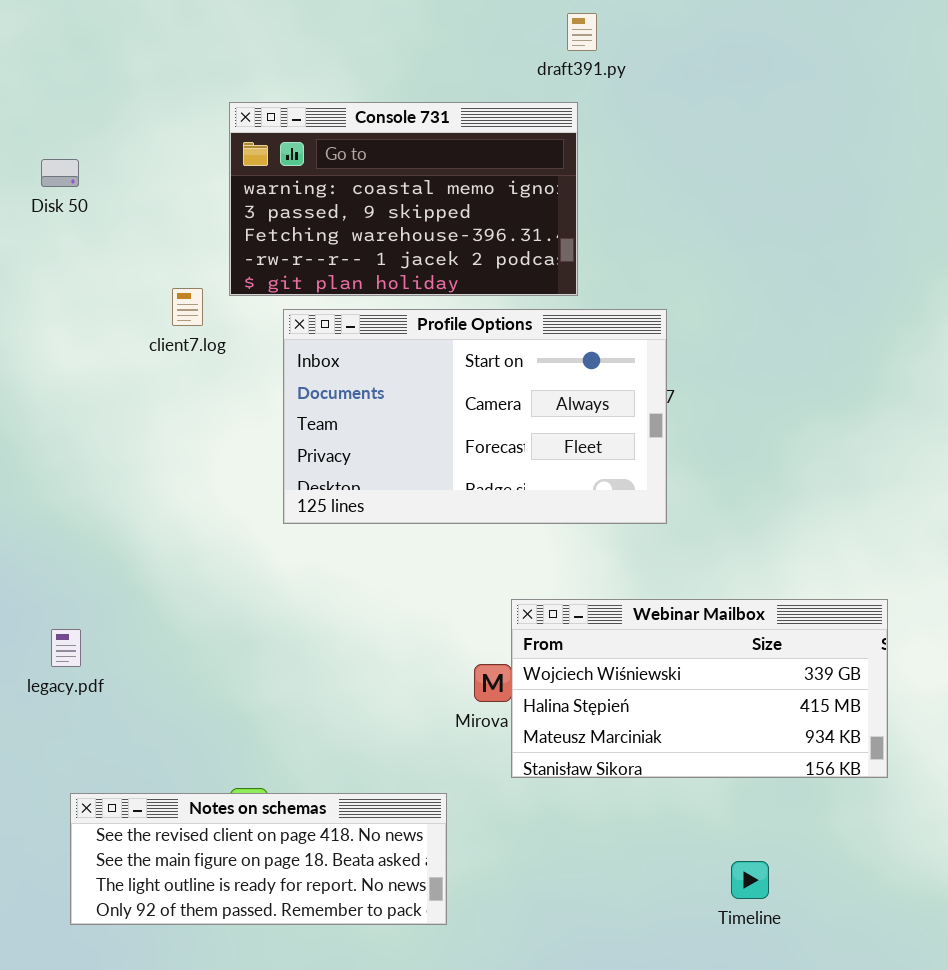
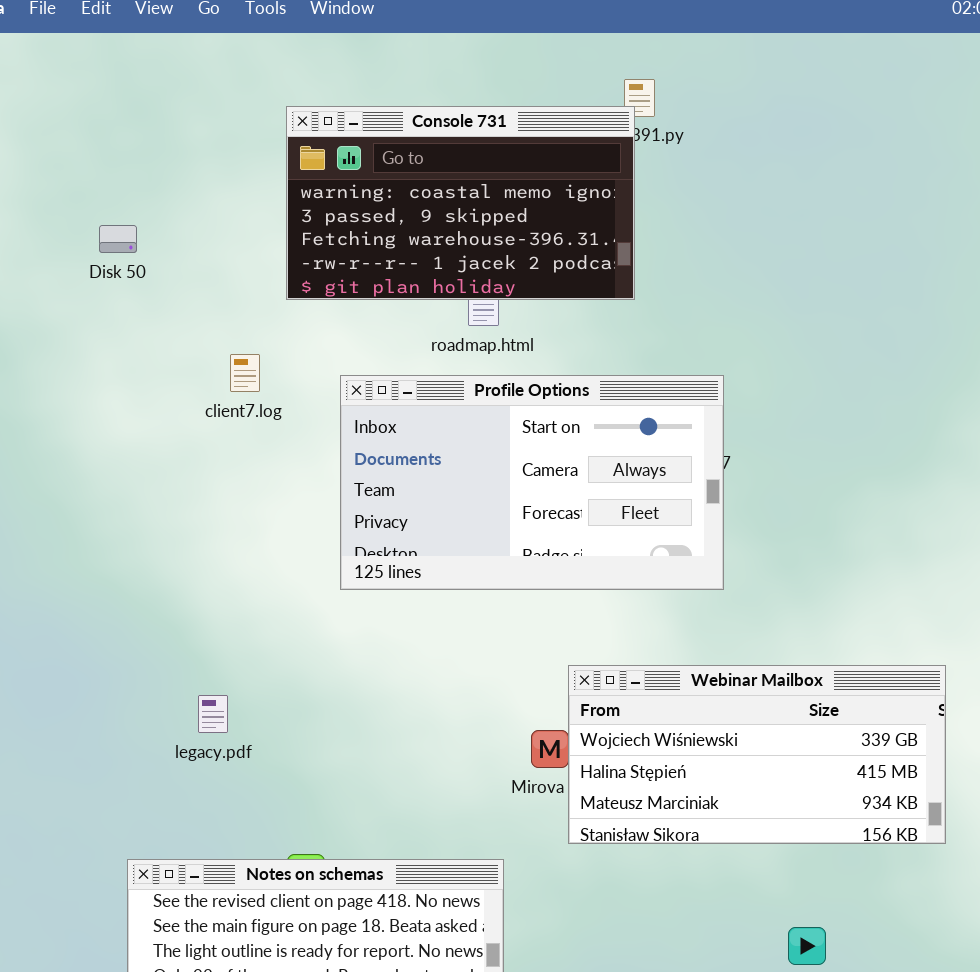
Console 731: [229,102,578,296] -> [286,106,635,300], moved
legacy.pdf: [51,629,81,667] -> [198,695,228,733], moved

